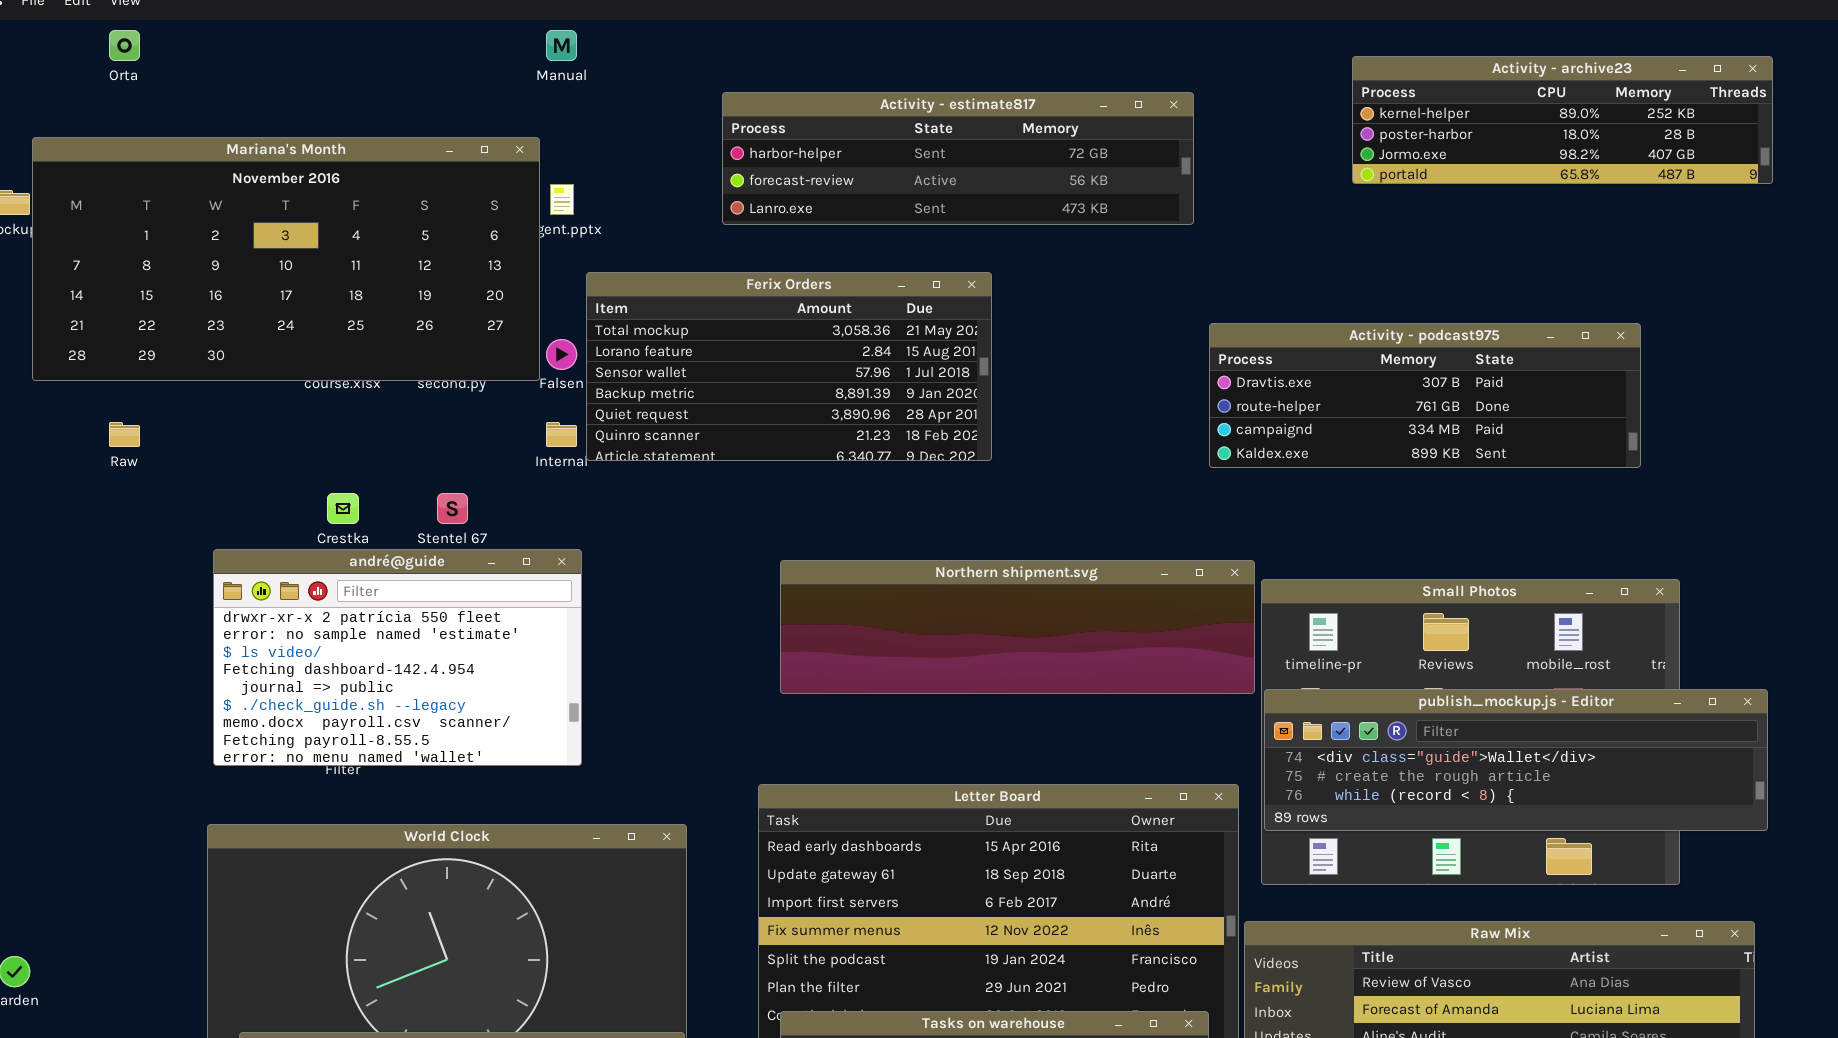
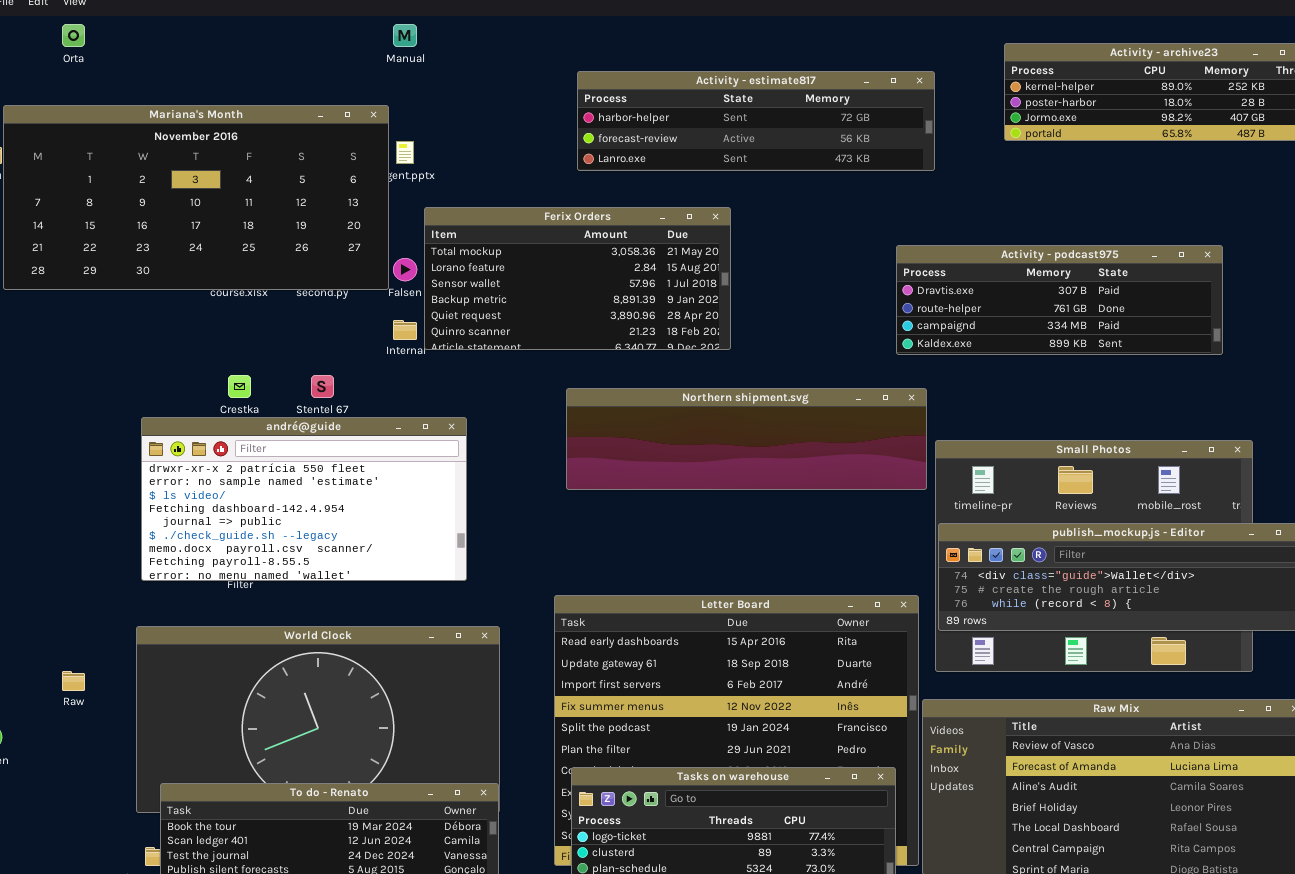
Activity - estimate817: [722,92,1194,225] -> [577,71,935,171], moved
Raw: [109,422,140,447] -> [62,671,85,691], moved
andré@guide: [213,549,582,766] -> [141,417,467,581], resized
Northern shipment.svg: [780,560,1255,694] -> [566,388,927,490], moved

